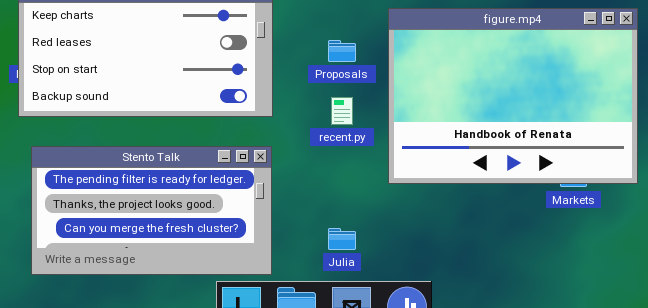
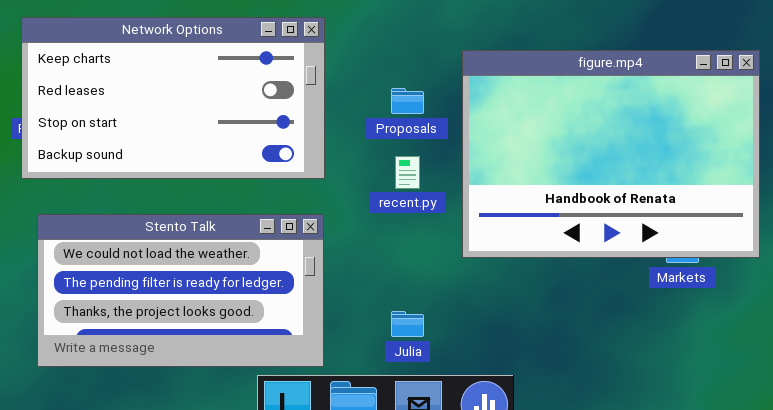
Stento Talk: [31,146,272,275] -> [37,214,324,367], scrolled up 1 row

